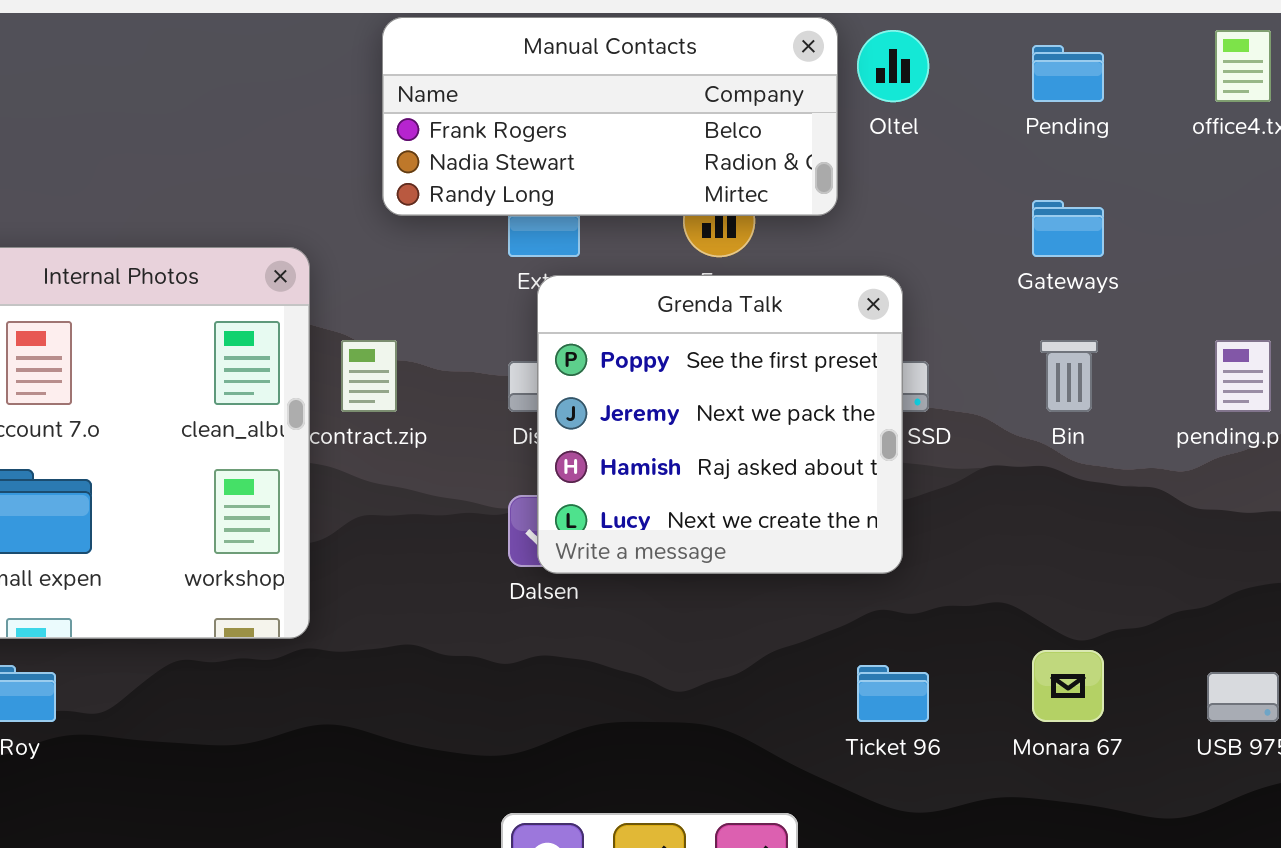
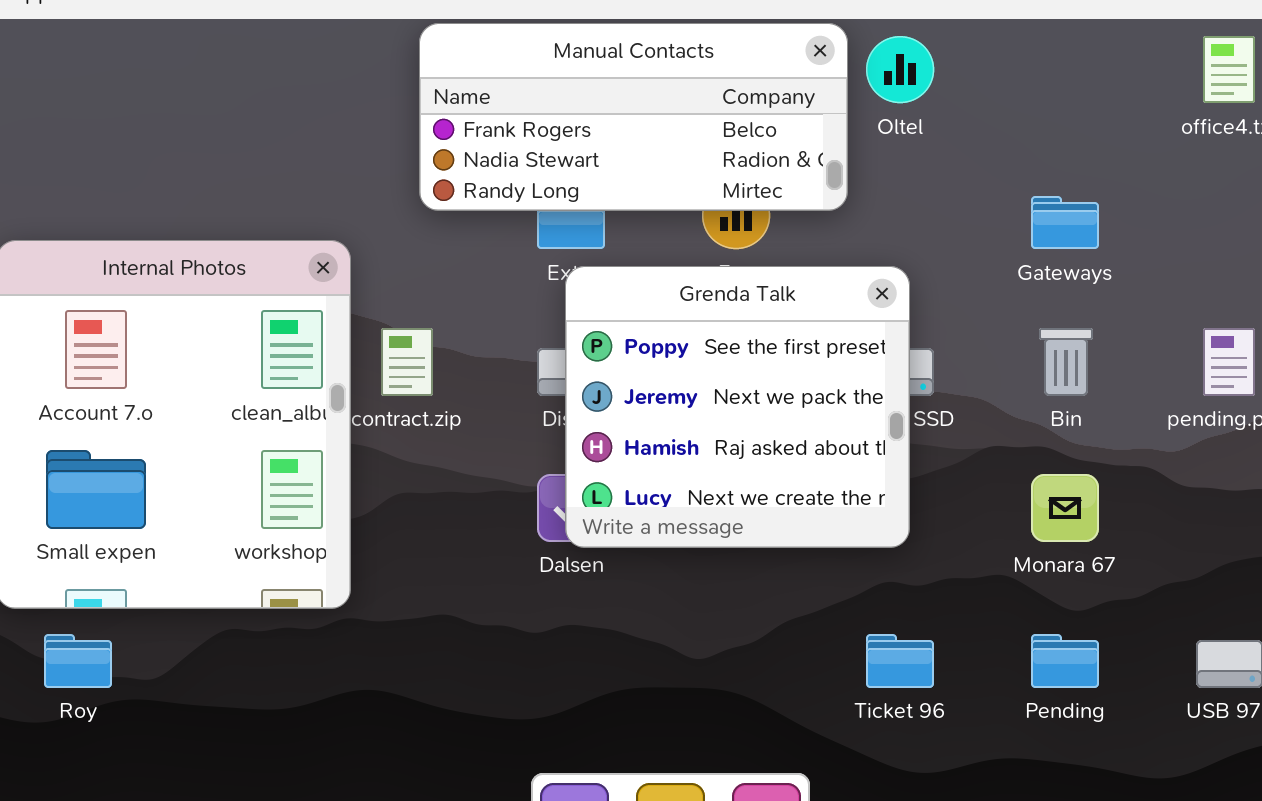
Pending: [1032,45,1104,102] -> [1031,634,1099,688], moved
Monara 67: [1032,650,1104,722] -> [1031,474,1099,542], moved

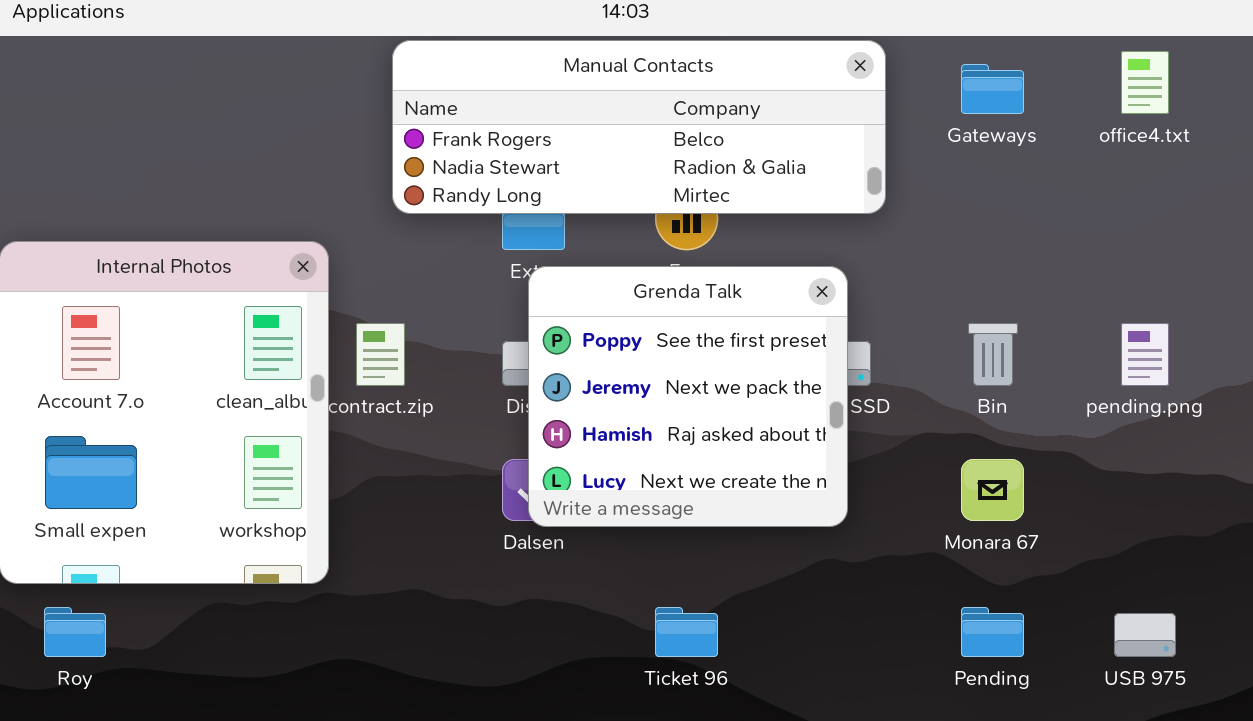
Manual Contacts: [419,23,848,211] -> [392,40,886,214], resized
Gateways: [1031,196,1099,249] -> [961,64,1024,114], moved
Ticket 96: [866,634,934,688] -> [655,607,718,657], moved

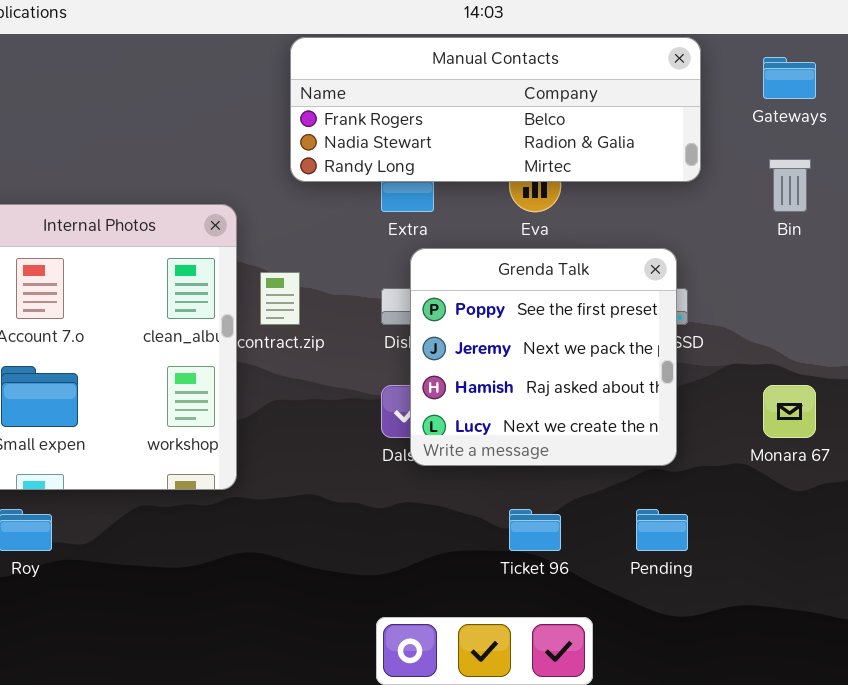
Grenda Talk: [528,266,848,527] -> [410,248,677,466], moved
Bin: [968,323,1018,386] -> [769,159,811,212], moved
Pending: [961,607,1024,657] -> [636,509,688,551], moved

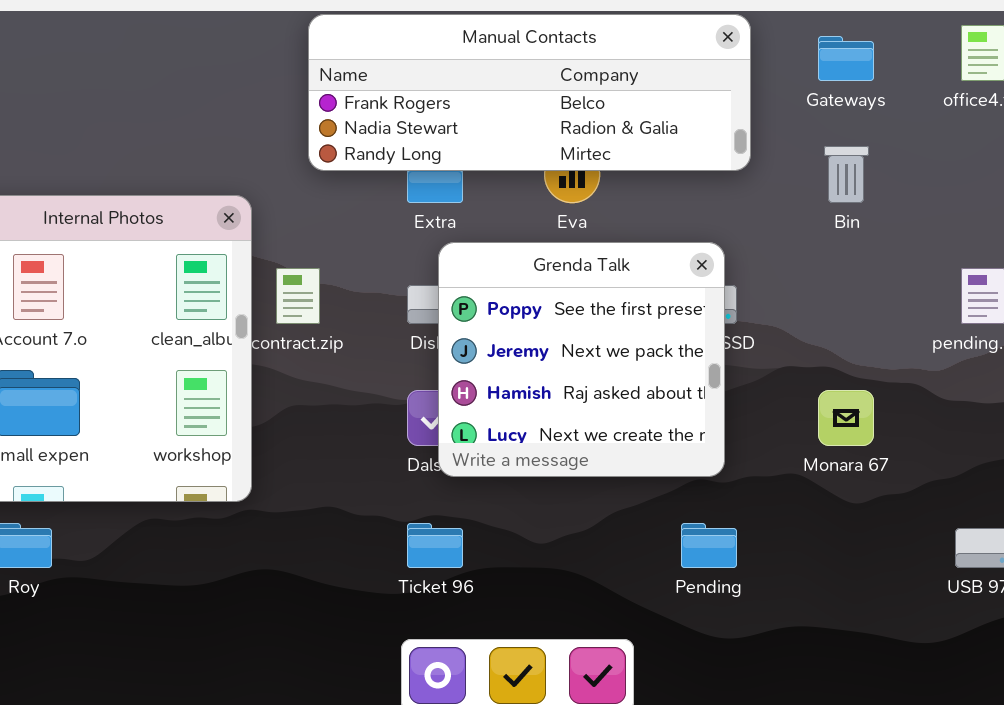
Ticket 96: [509,509,561,551] -> [407,523,463,568], moved

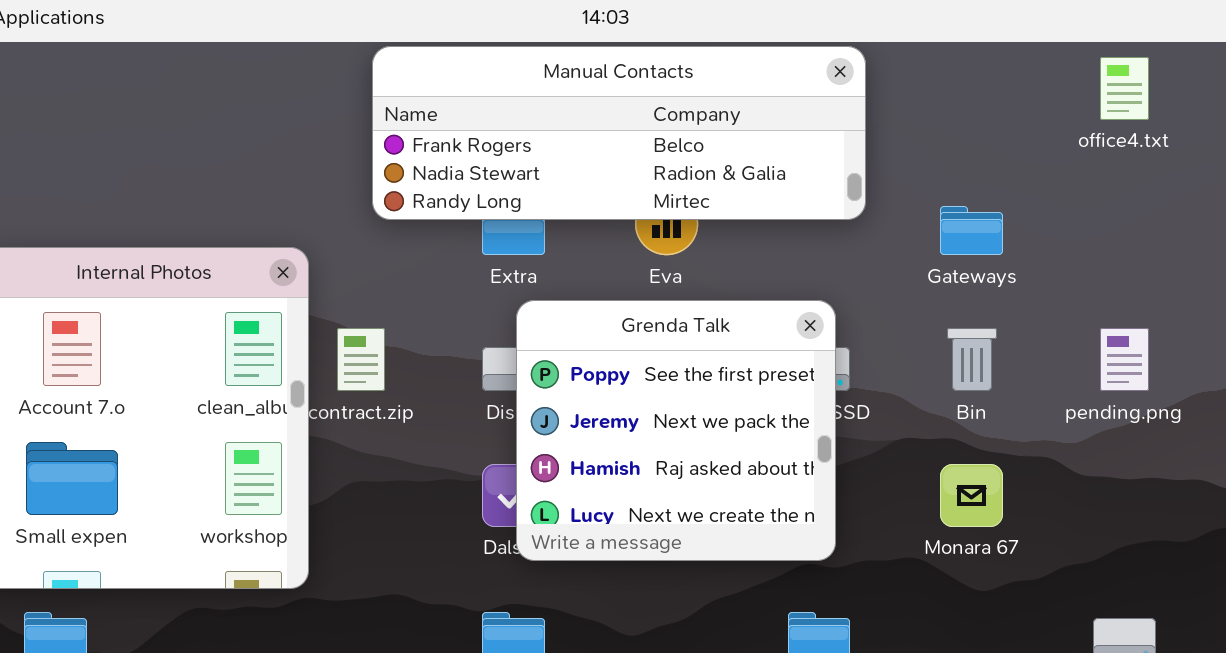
Gateways: [818,36,874,81] -> [940,206,1003,255], moved
Bin: [824,146,869,203] -> [947,328,997,391], moved

